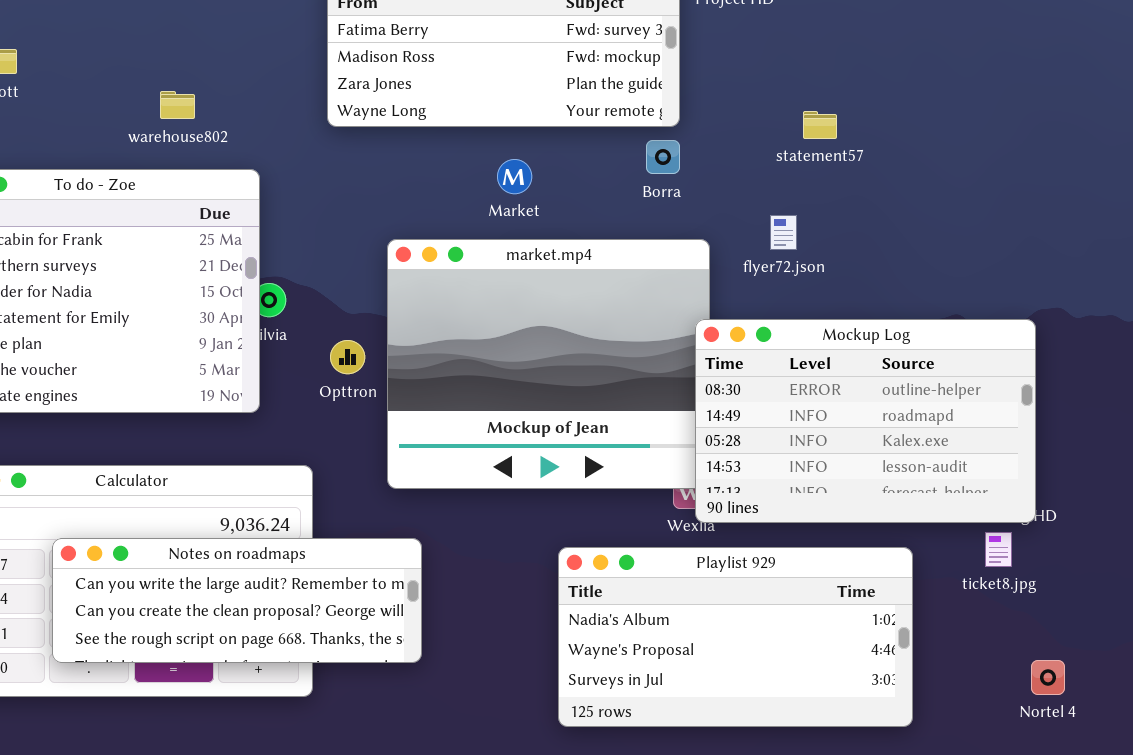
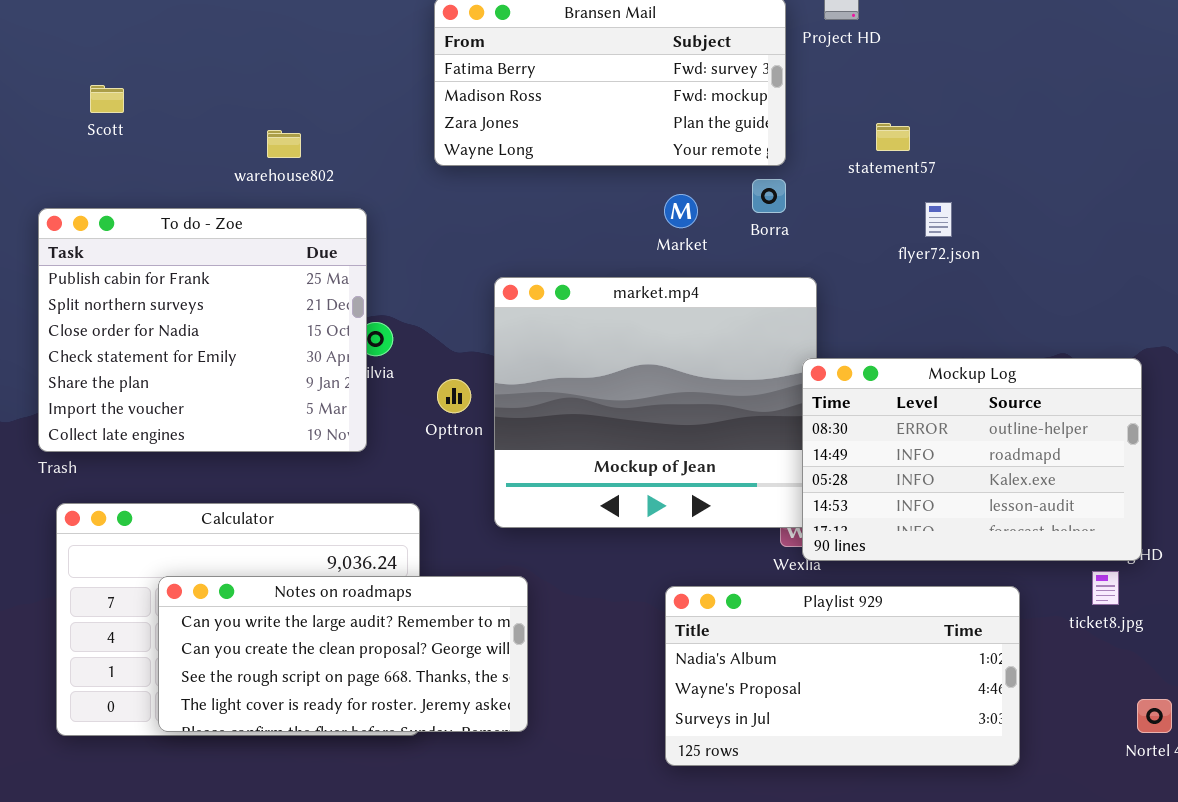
statement57: [803,111,837,139] -> [876,123,910,151], moved
Market: [497,159,532,194] -> [664,194,698,228], moved
flyer72.json: [770,215,797,250] -> [925,202,952,237], moved
Notes on roadmaps: [52,538,422,663] -> [158,576,528,732], resized

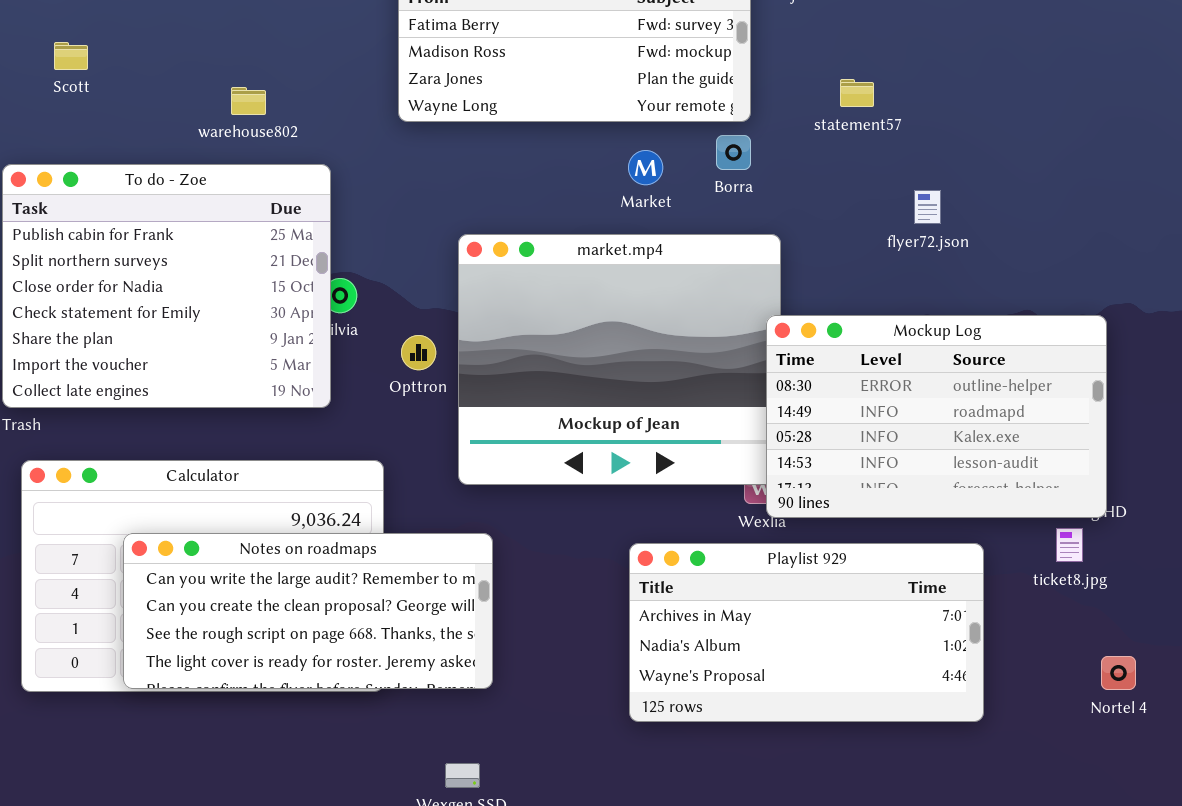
flyer72.json: [925,202,952,237] -> [914,190,941,224], moved
Playlist 929: [665,586,1020,766] -> [629,543,984,722], scrolled up 1 row

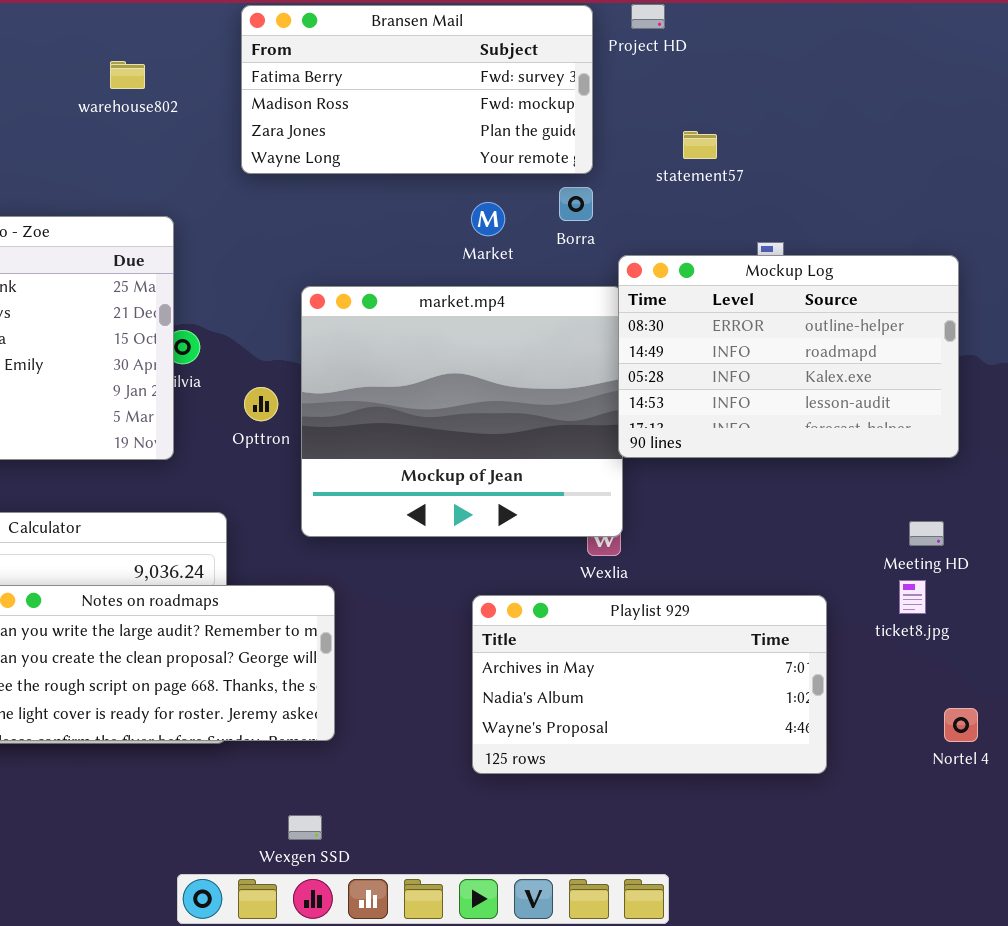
warehouse802: [231,87,266,115] -> [110,61,145,89], moved
Mockup Log: [766,315,1107,518] -> [618,255,959,458], moved

